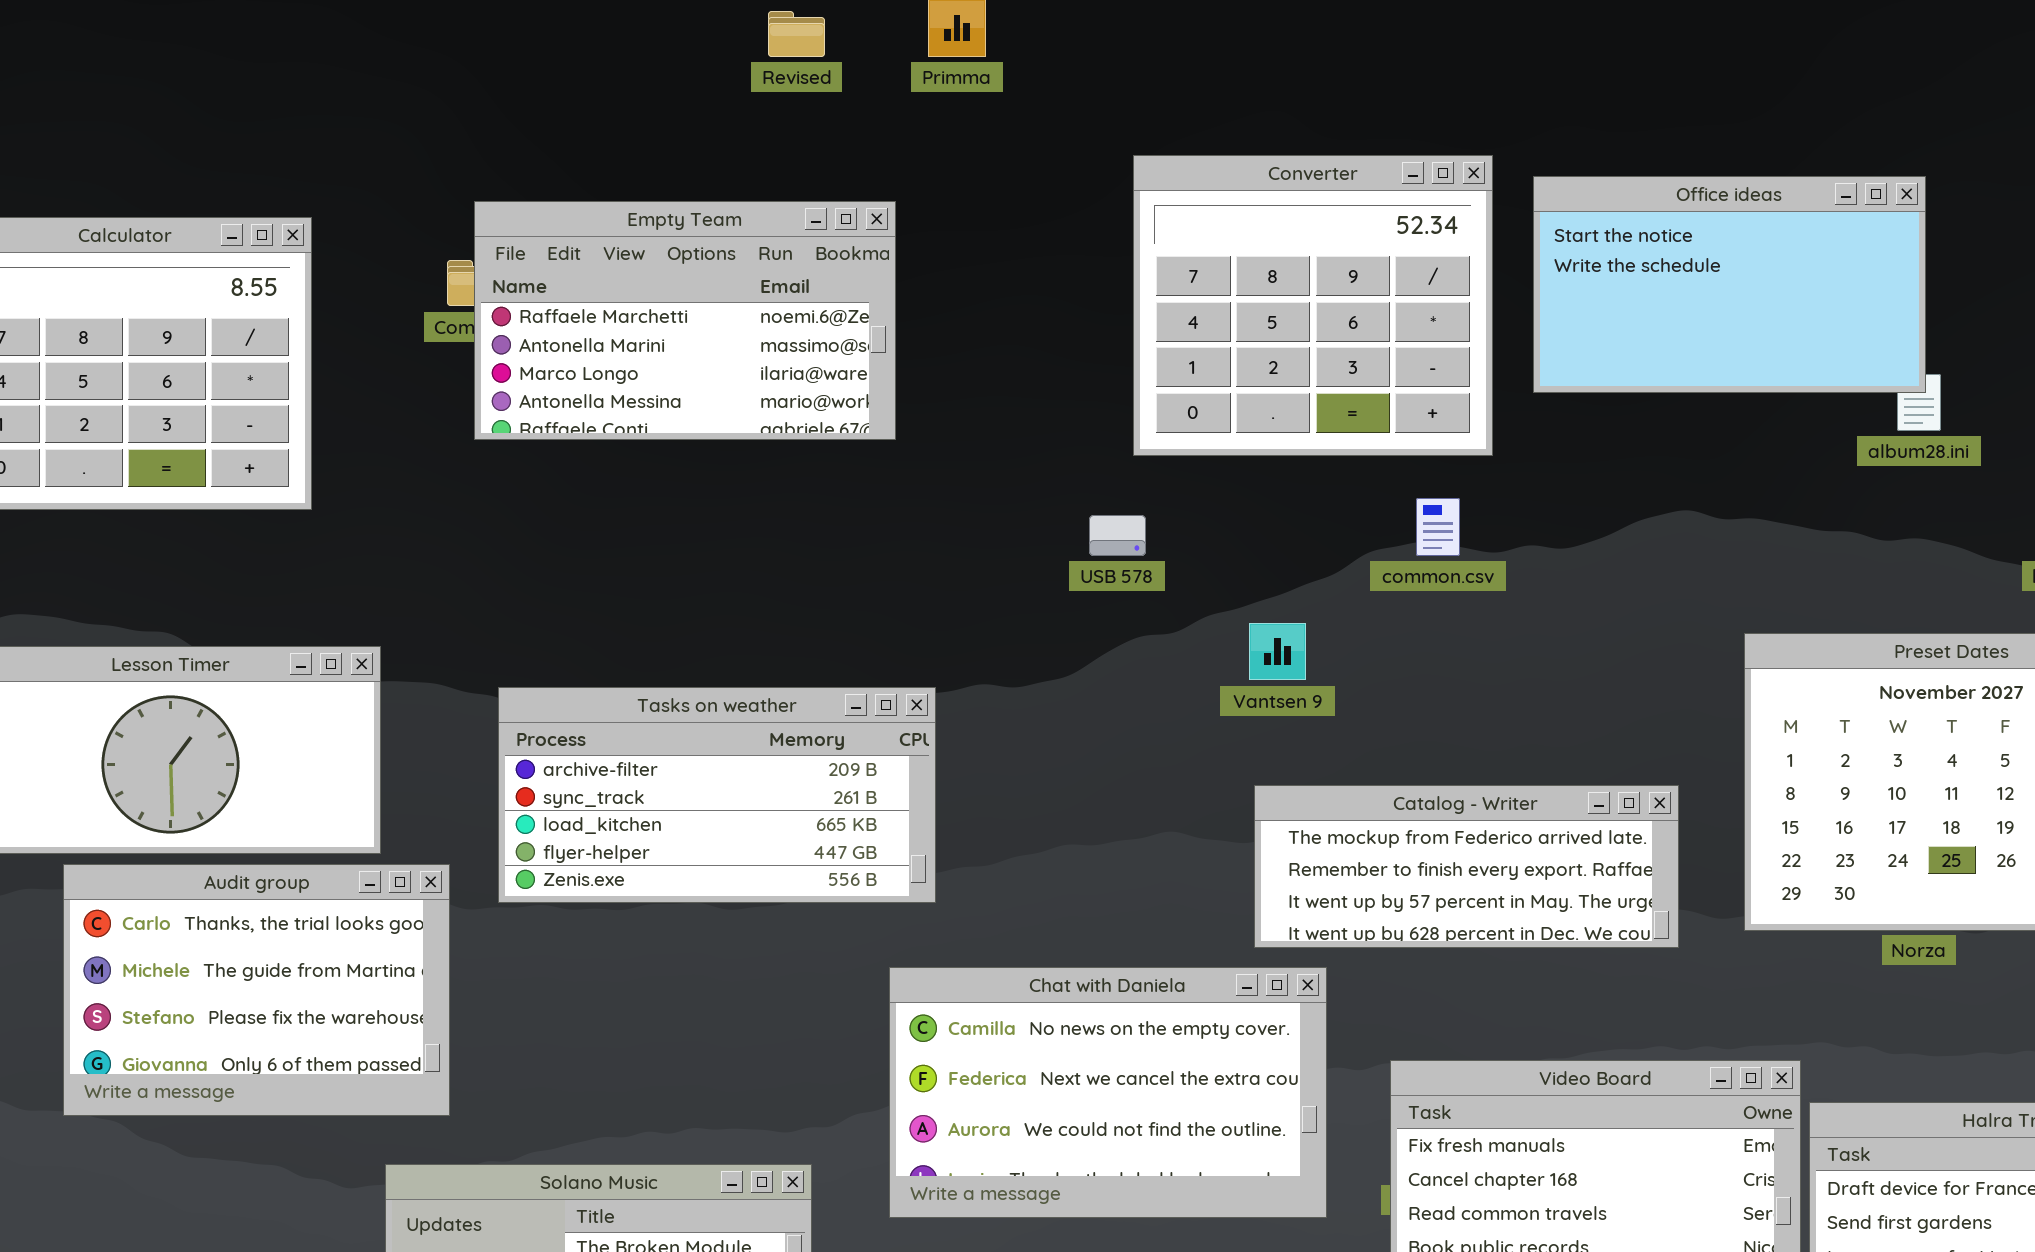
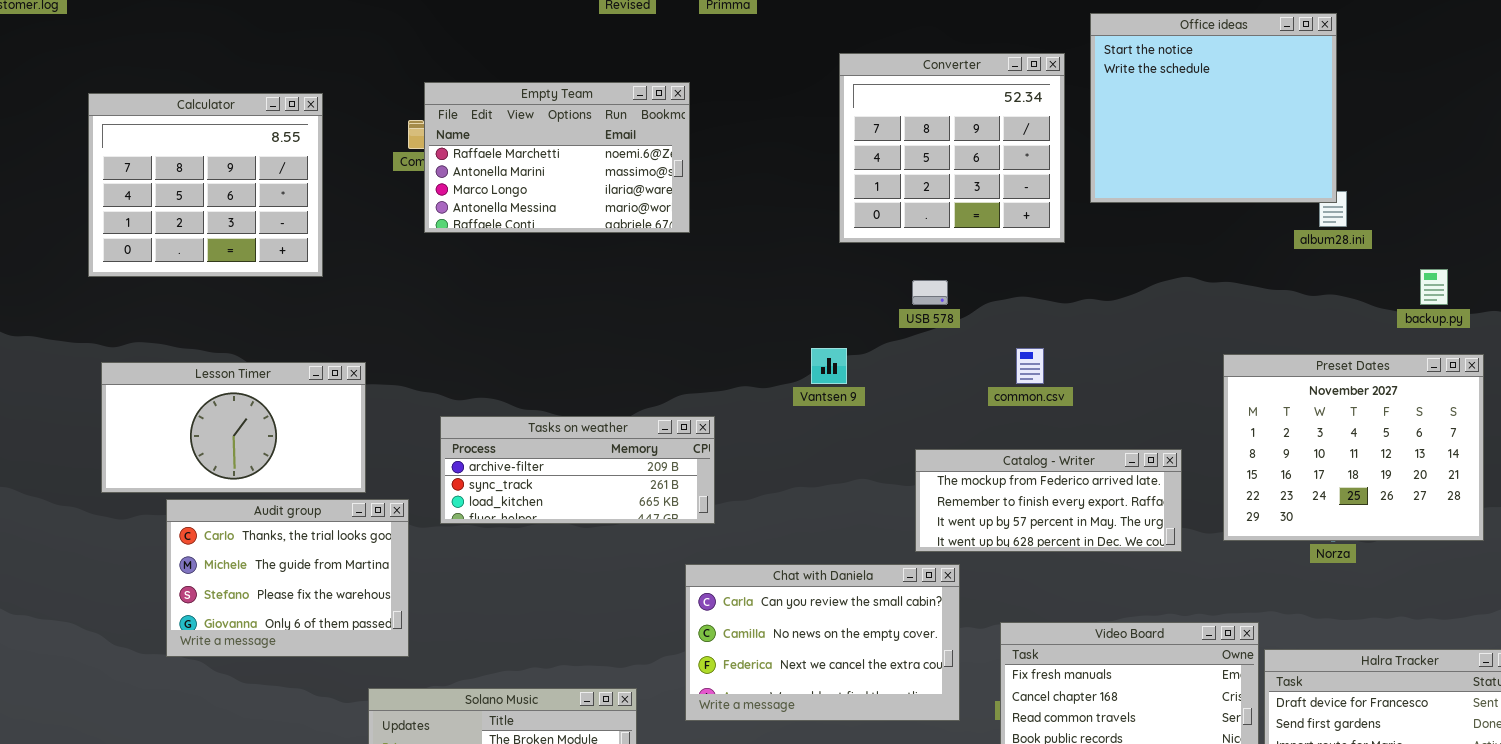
Office ideas: [1533,176,1926,393] -> [1090,13,1337,203], resized
common.csv: [1416,498,1460,556] -> [1016,348,1044,384], moved
USB 578: [1089,515,1146,556] -> [912,280,948,305], moved
Vantsen 9: [1249,623,1306,680] -> [811,348,847,384], moved
Tasks on weather: [498,687,936,903] -> [440,416,715,524], resized
Chat with Daniela: [889,967,1327,1218] -> [685,564,960,721], scrolled up 1 row

